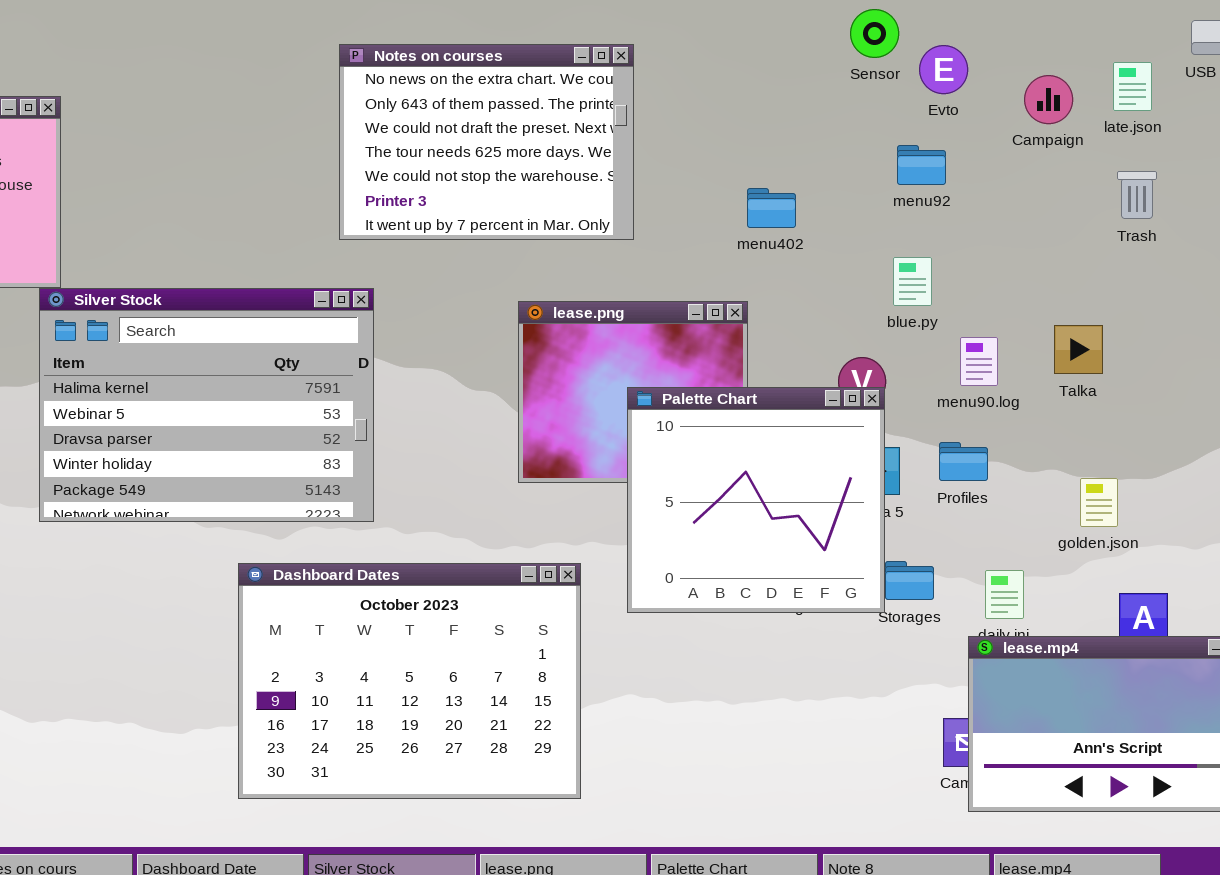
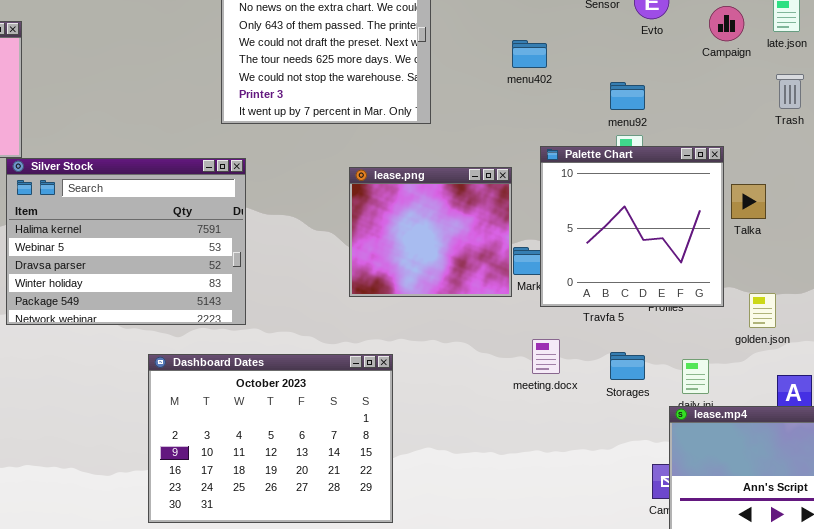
menu92: [897,145,946,185] -> [610,82,645,110], moved
menu402: [747,188,796,228] -> [512,40,547,68], moved
Palette Chart: [627,387,885,613] -> [540,146,724,307], moved

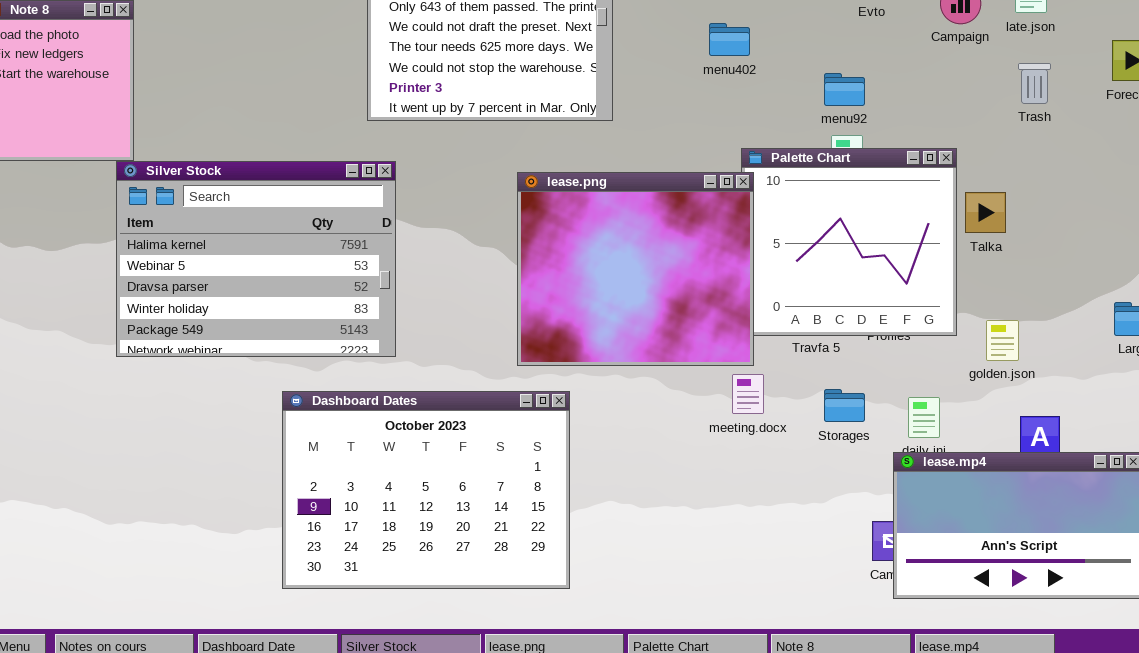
lease.png: [349,167,512,297] -> [517,172,754,366], resized

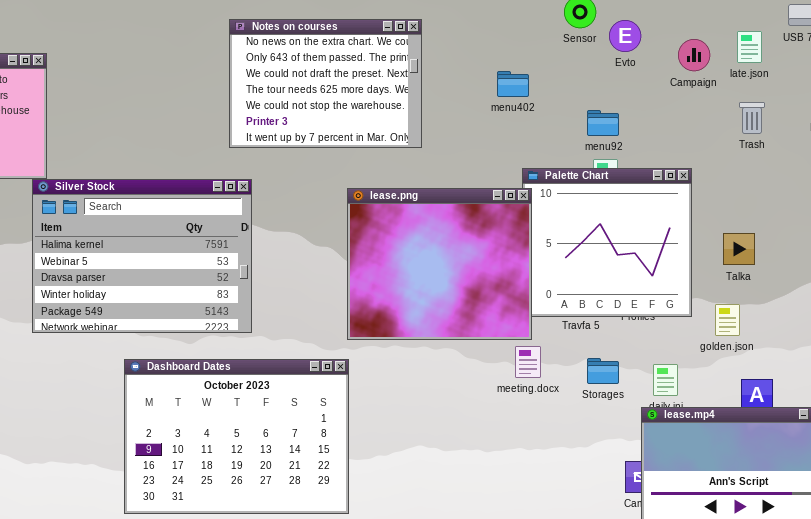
Talka: [965,192,1006,233] -> [723,233,755,265], moved
Dashboard Dates: [282,391,570,589] -> [124,359,349,514], moved

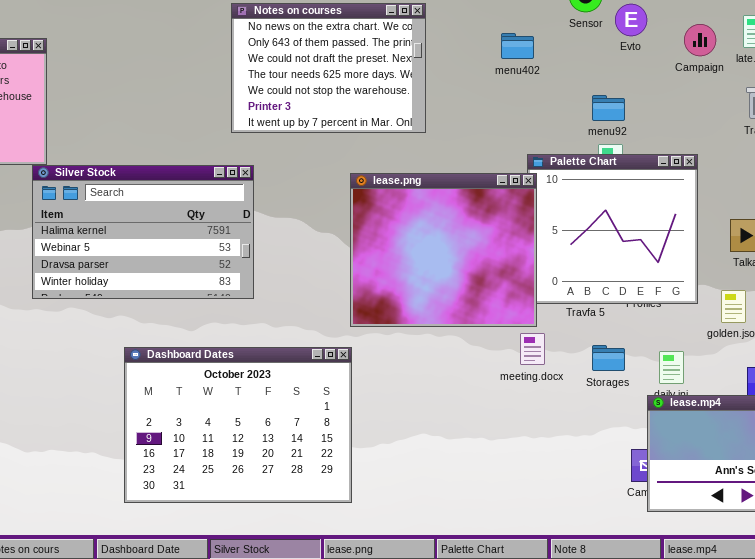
menu402: [497,71,529,97] -> [501,33,534,59], moved
Silver Stock: [32,179,252,333] -> [32,165,254,299], resized

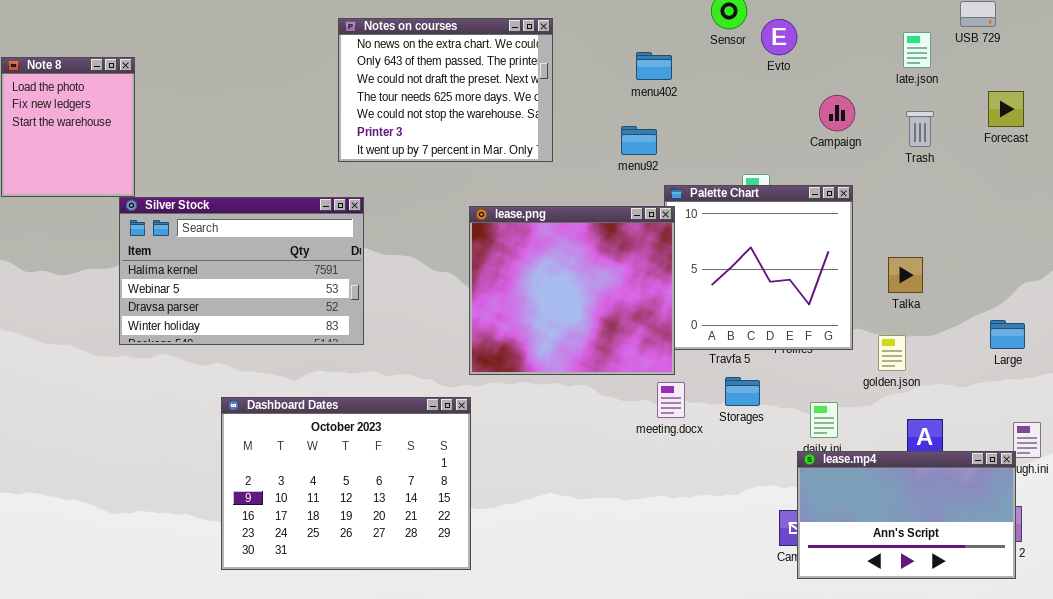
Campaign: [684,24,716,56] -> [819,95,855,131], moved
menu92: [592,95,625,121] -> [621,126,657,155], moved
Storages: [592,345,625,371] -> [725,377,760,406], moved

